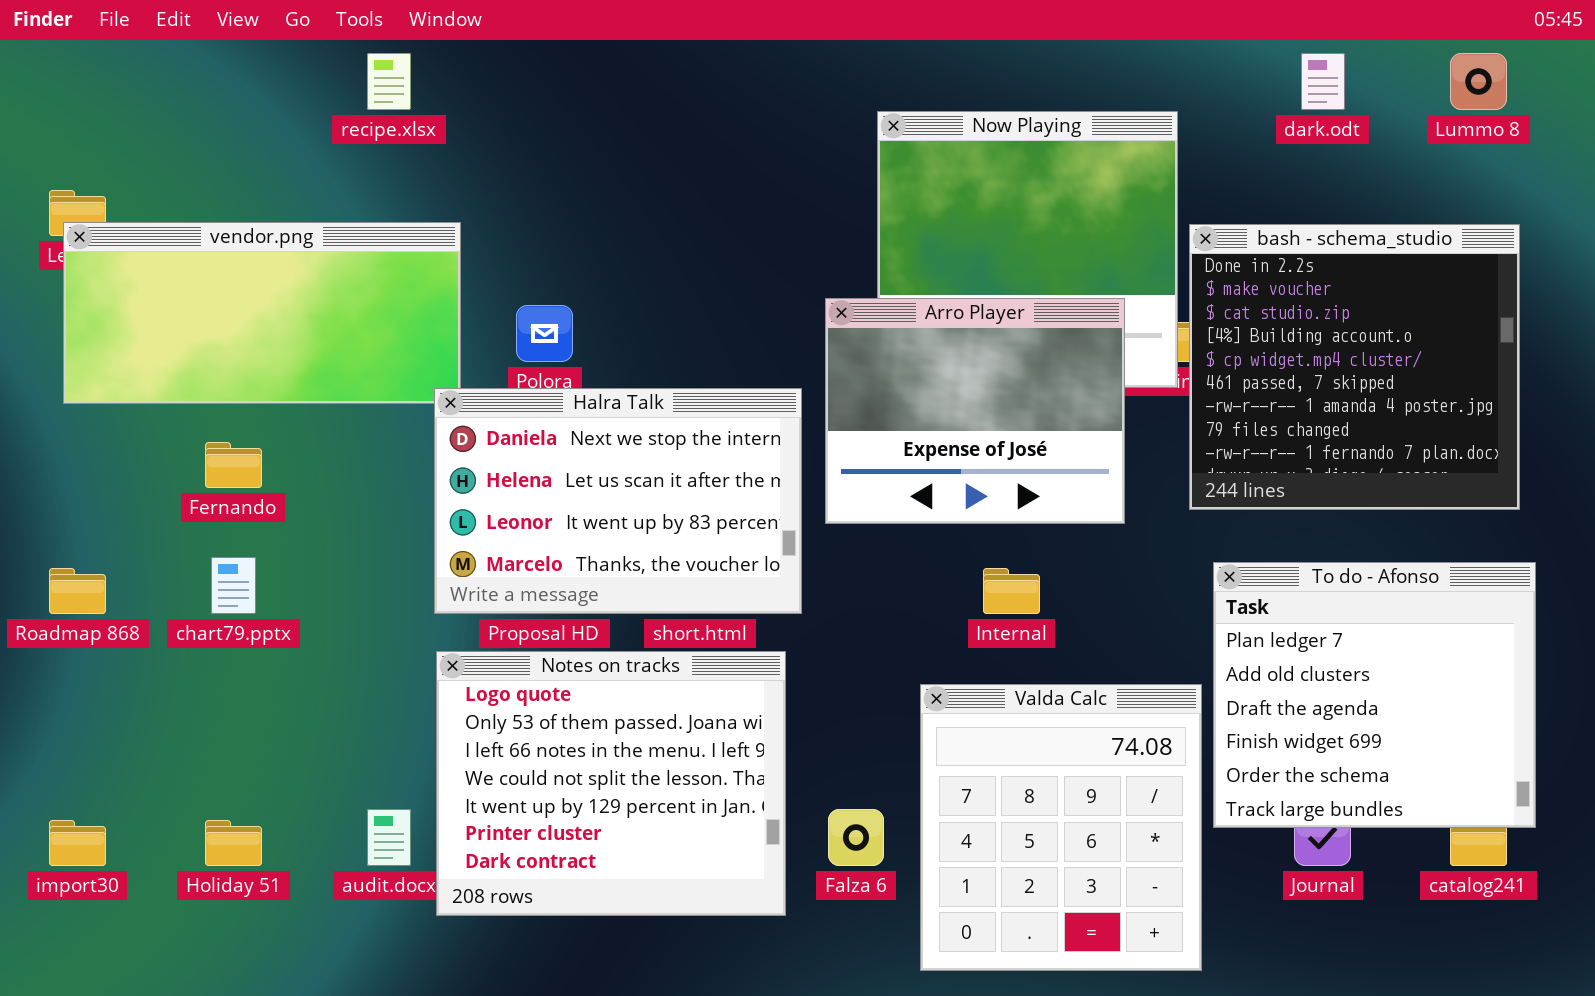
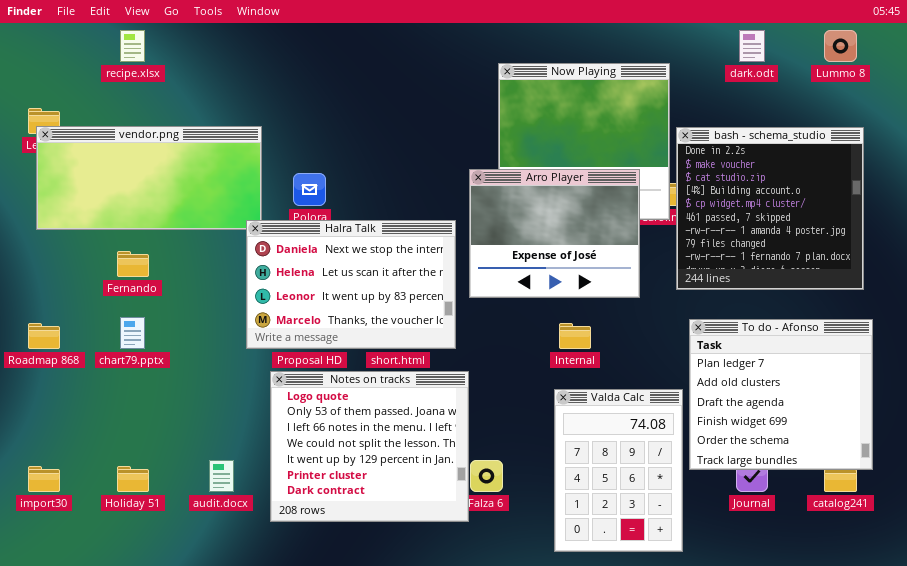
recipe.xlsx: [367,53,411,110] -> [120,30,145,62], moved
Notes on tracks: [436,651,786,916] -> [270,371,469,522], moved
Valda Calc: [920,684,1202,971] -> [554,389,683,552], resized

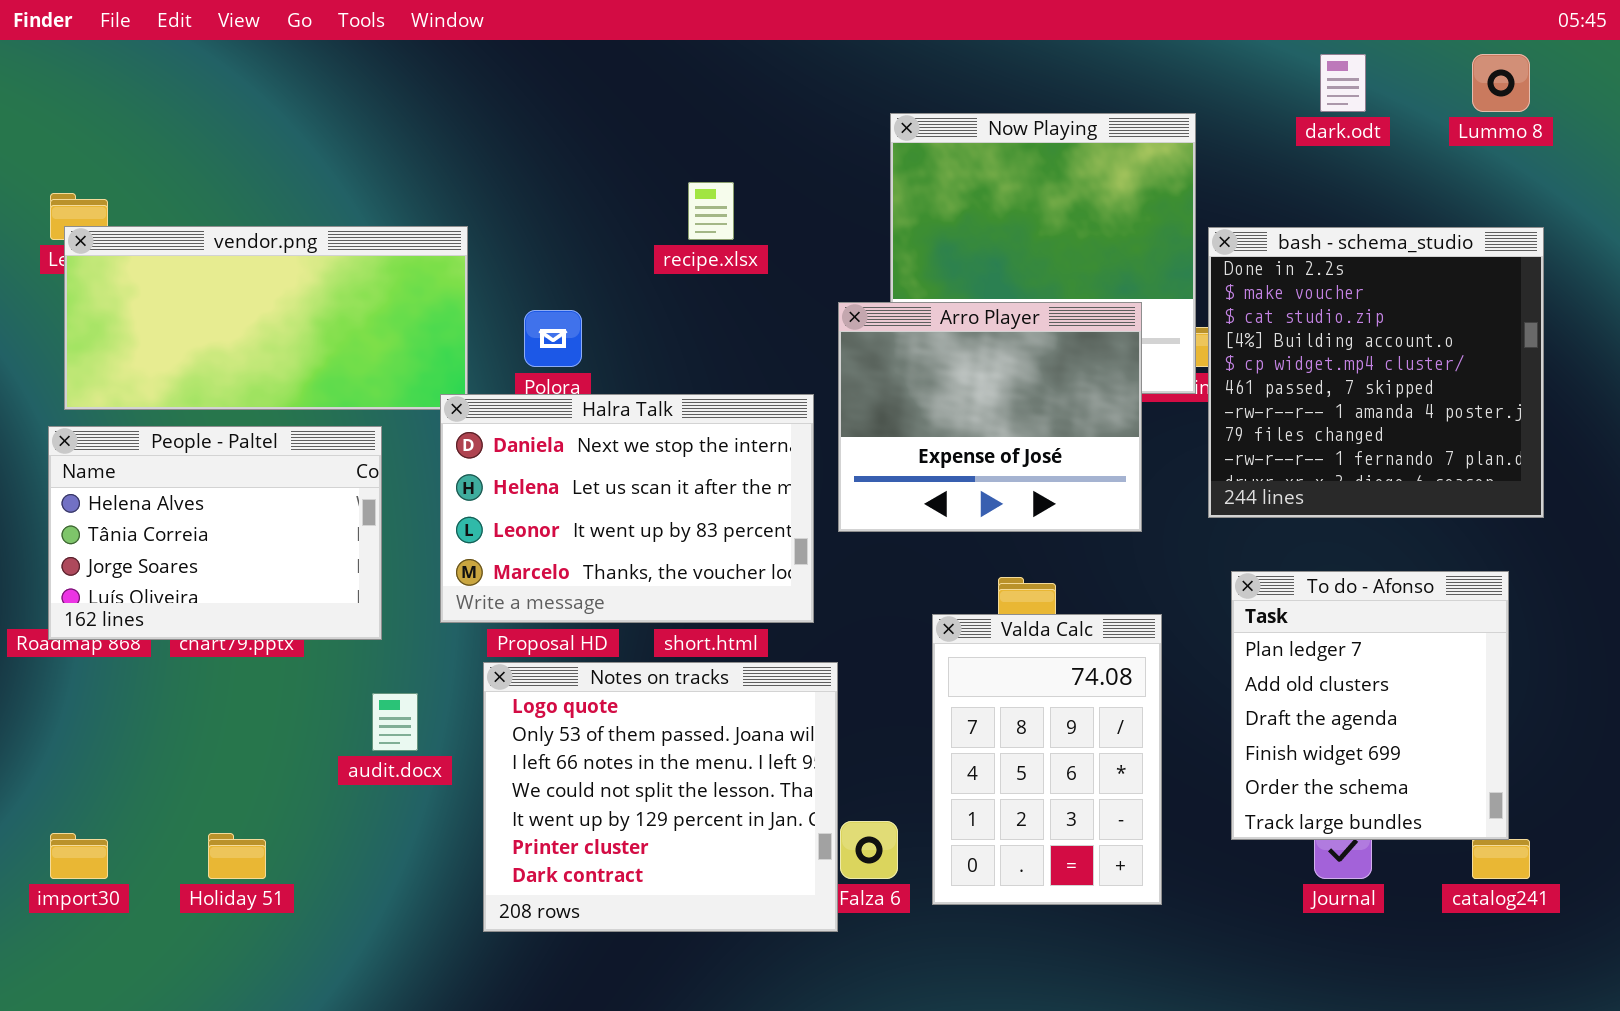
recipe.xlsx: [120,30,145,62] -> [688,182,734,240], moved
People - Paltel: none -> [48,426,382,640], opened
To do - Afonso: [689,319,873,470] -> [1231,571,1509,840], resized
Valda Calc: [554,389,683,552] -> [932,614,1162,905], moved
audit.docx: [209,460,234,492] -> [372,693,418,751], moved

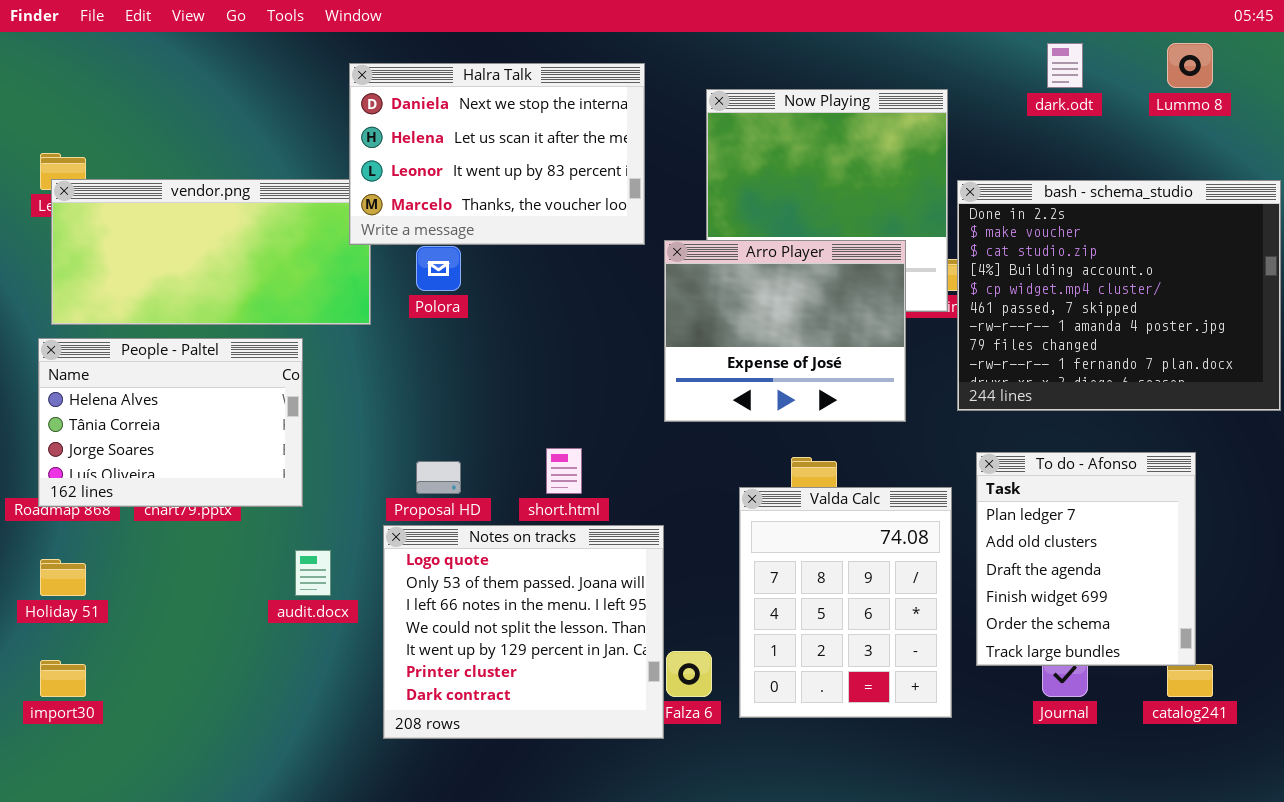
bash - schema_studio: [1208,227,1544,518] -> [957,180,1281,411], resized
Halra Talk: [440,394,814,623] -> [349,63,645,245], moved
Valda Calc: [932,614,1162,905] -> [739,487,952,718], resized
Holiday 51: [208,833,266,879] -> [40,559,86,596], moved

